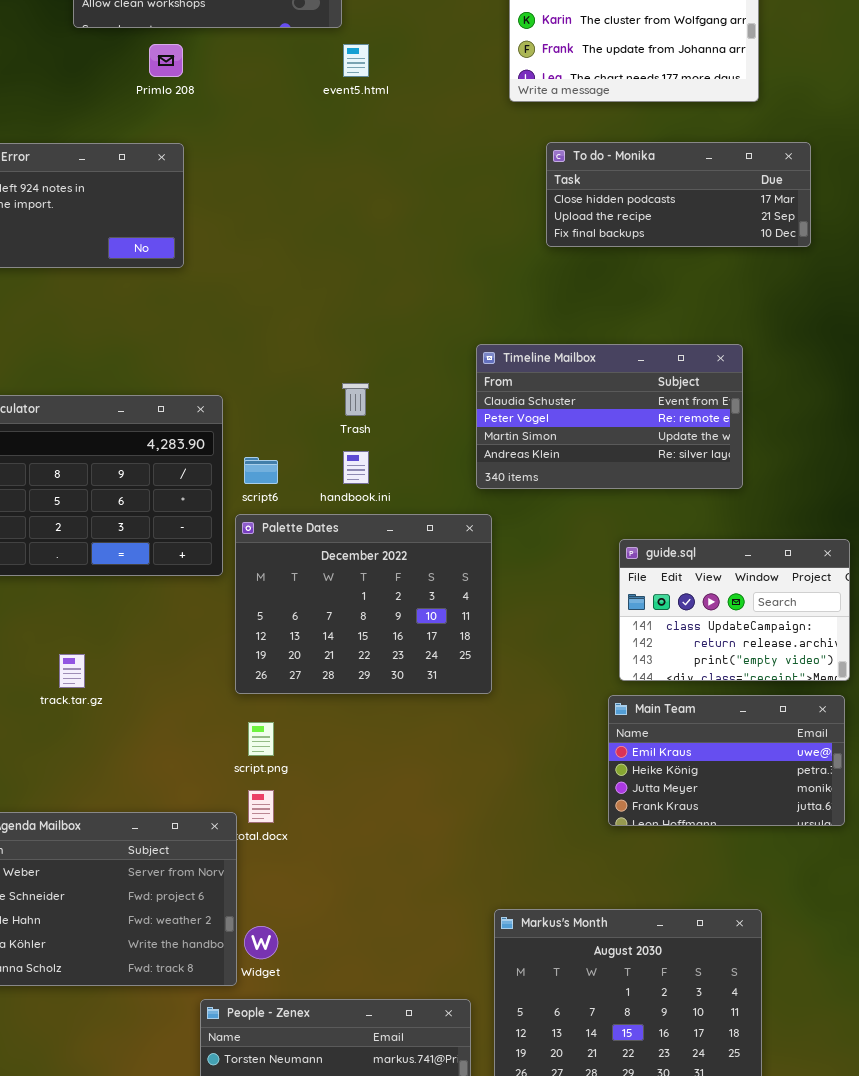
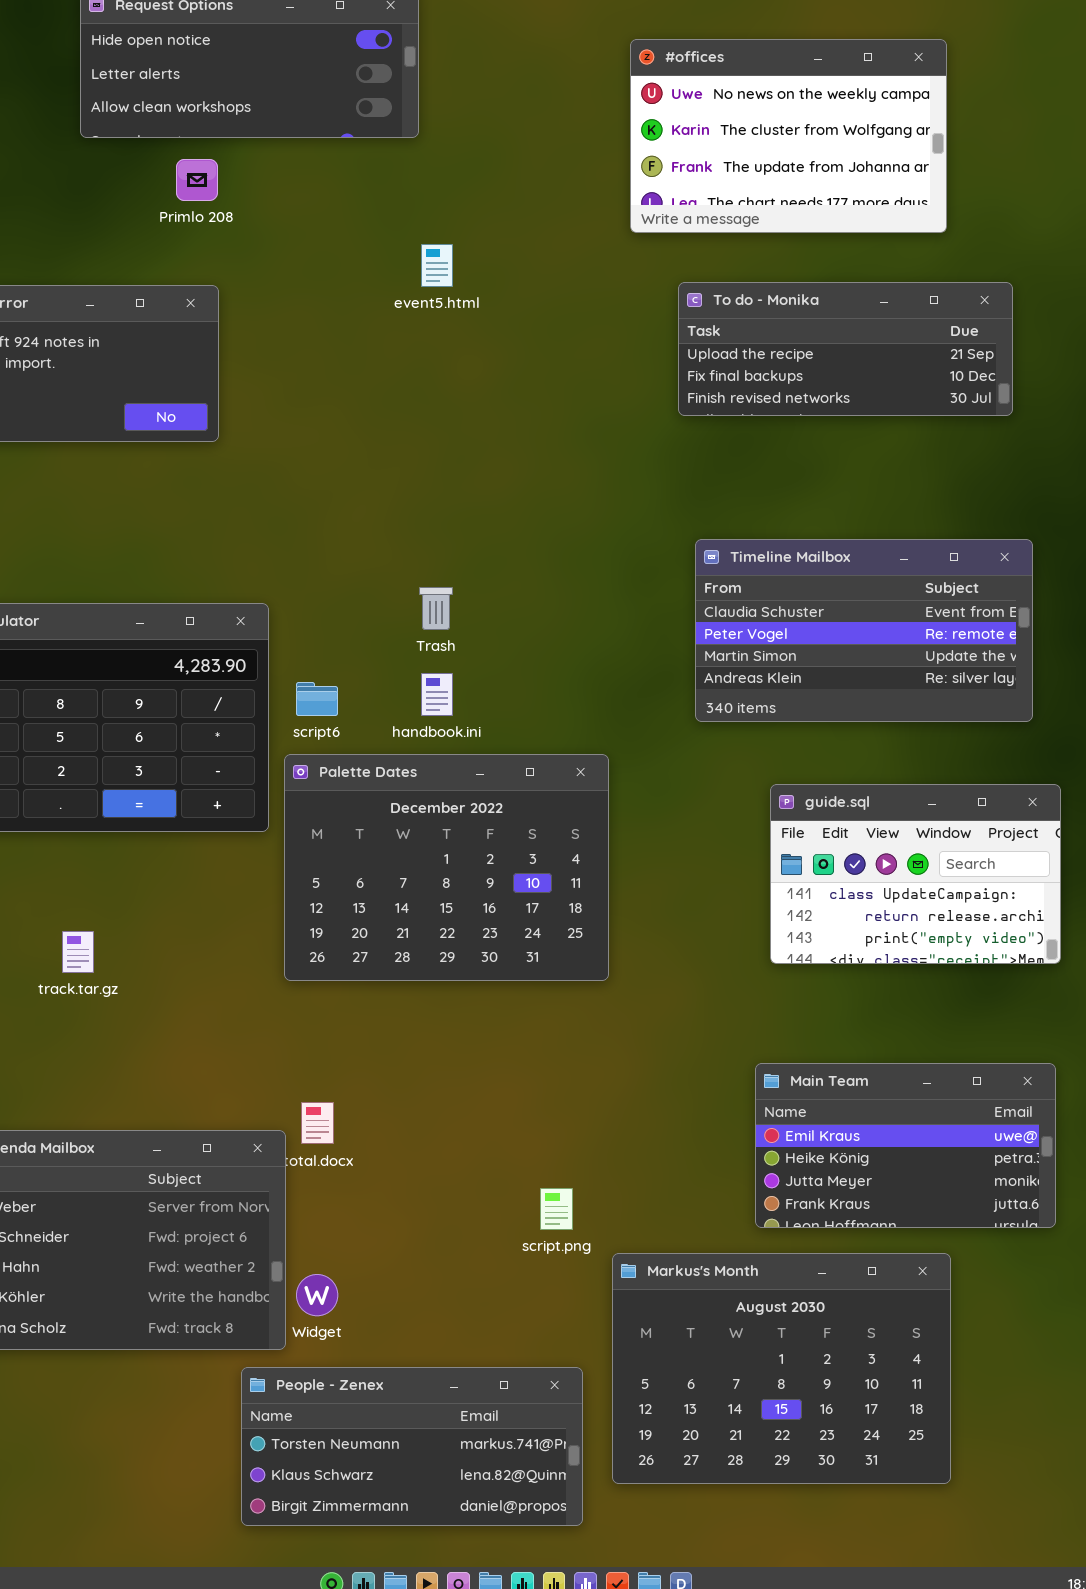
event5.html: [343,44,369,77] -> [421,244,453,287], moved
To do - Monika: [546,142,811,247] -> [678,282,1013,416], scrolled down 1 row
Timeline Mailbox: [476,344,743,489] -> [695,539,1033,722], moved
Main Team: [608,695,845,826] -> [755,1063,1056,1228], moved
script.png: [248,722,274,756] -> [540,1188,573,1230], moved

